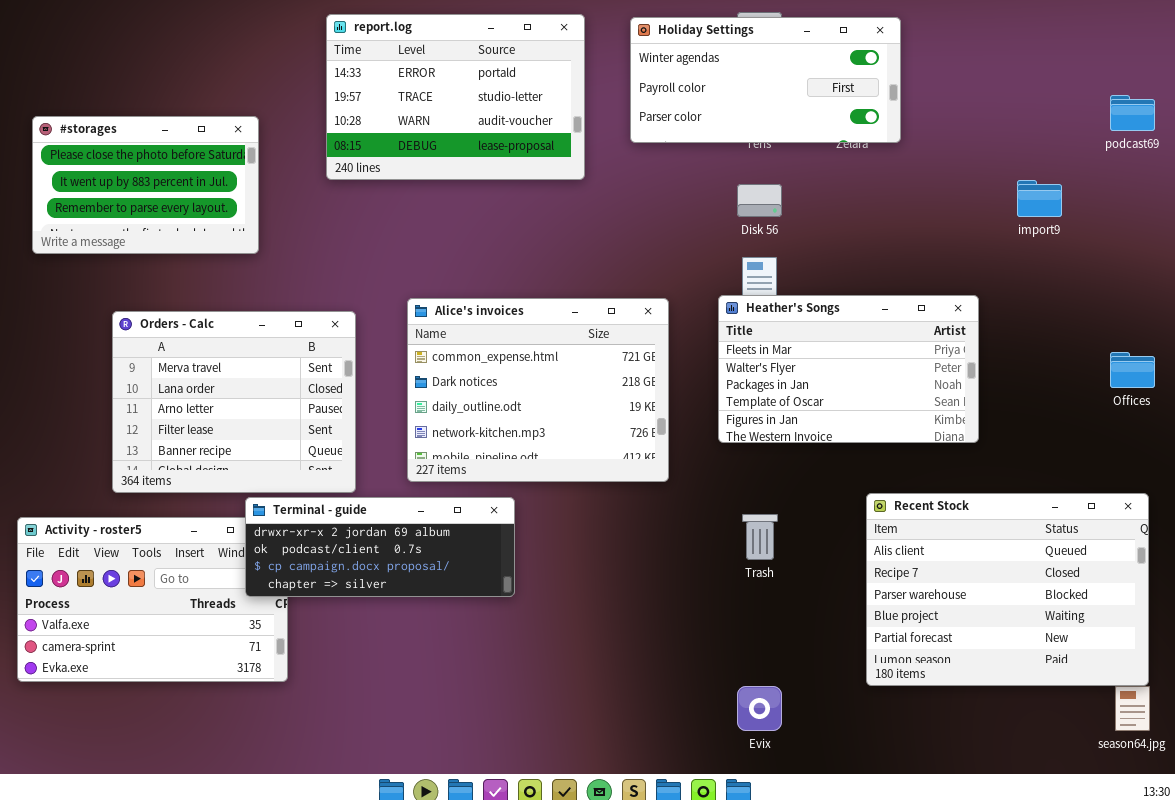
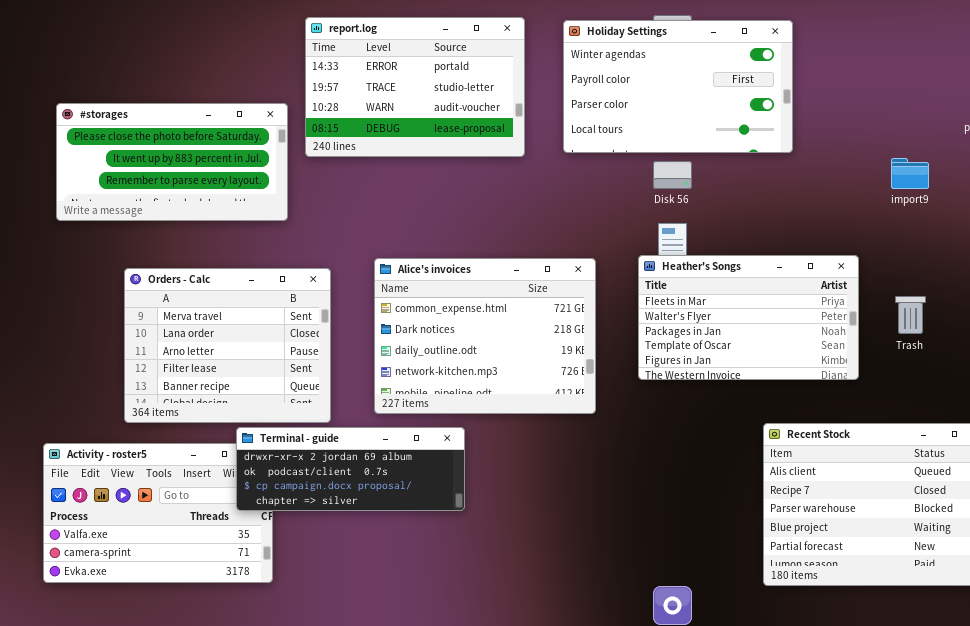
Holiday Settings: [630,17,901,143] -> [563,20,793,153], resized
#storages: [32,116,259,254] -> [56,103,288,221], resized
Trash: [742,514,778,560] -> [895,296,926,334], moved

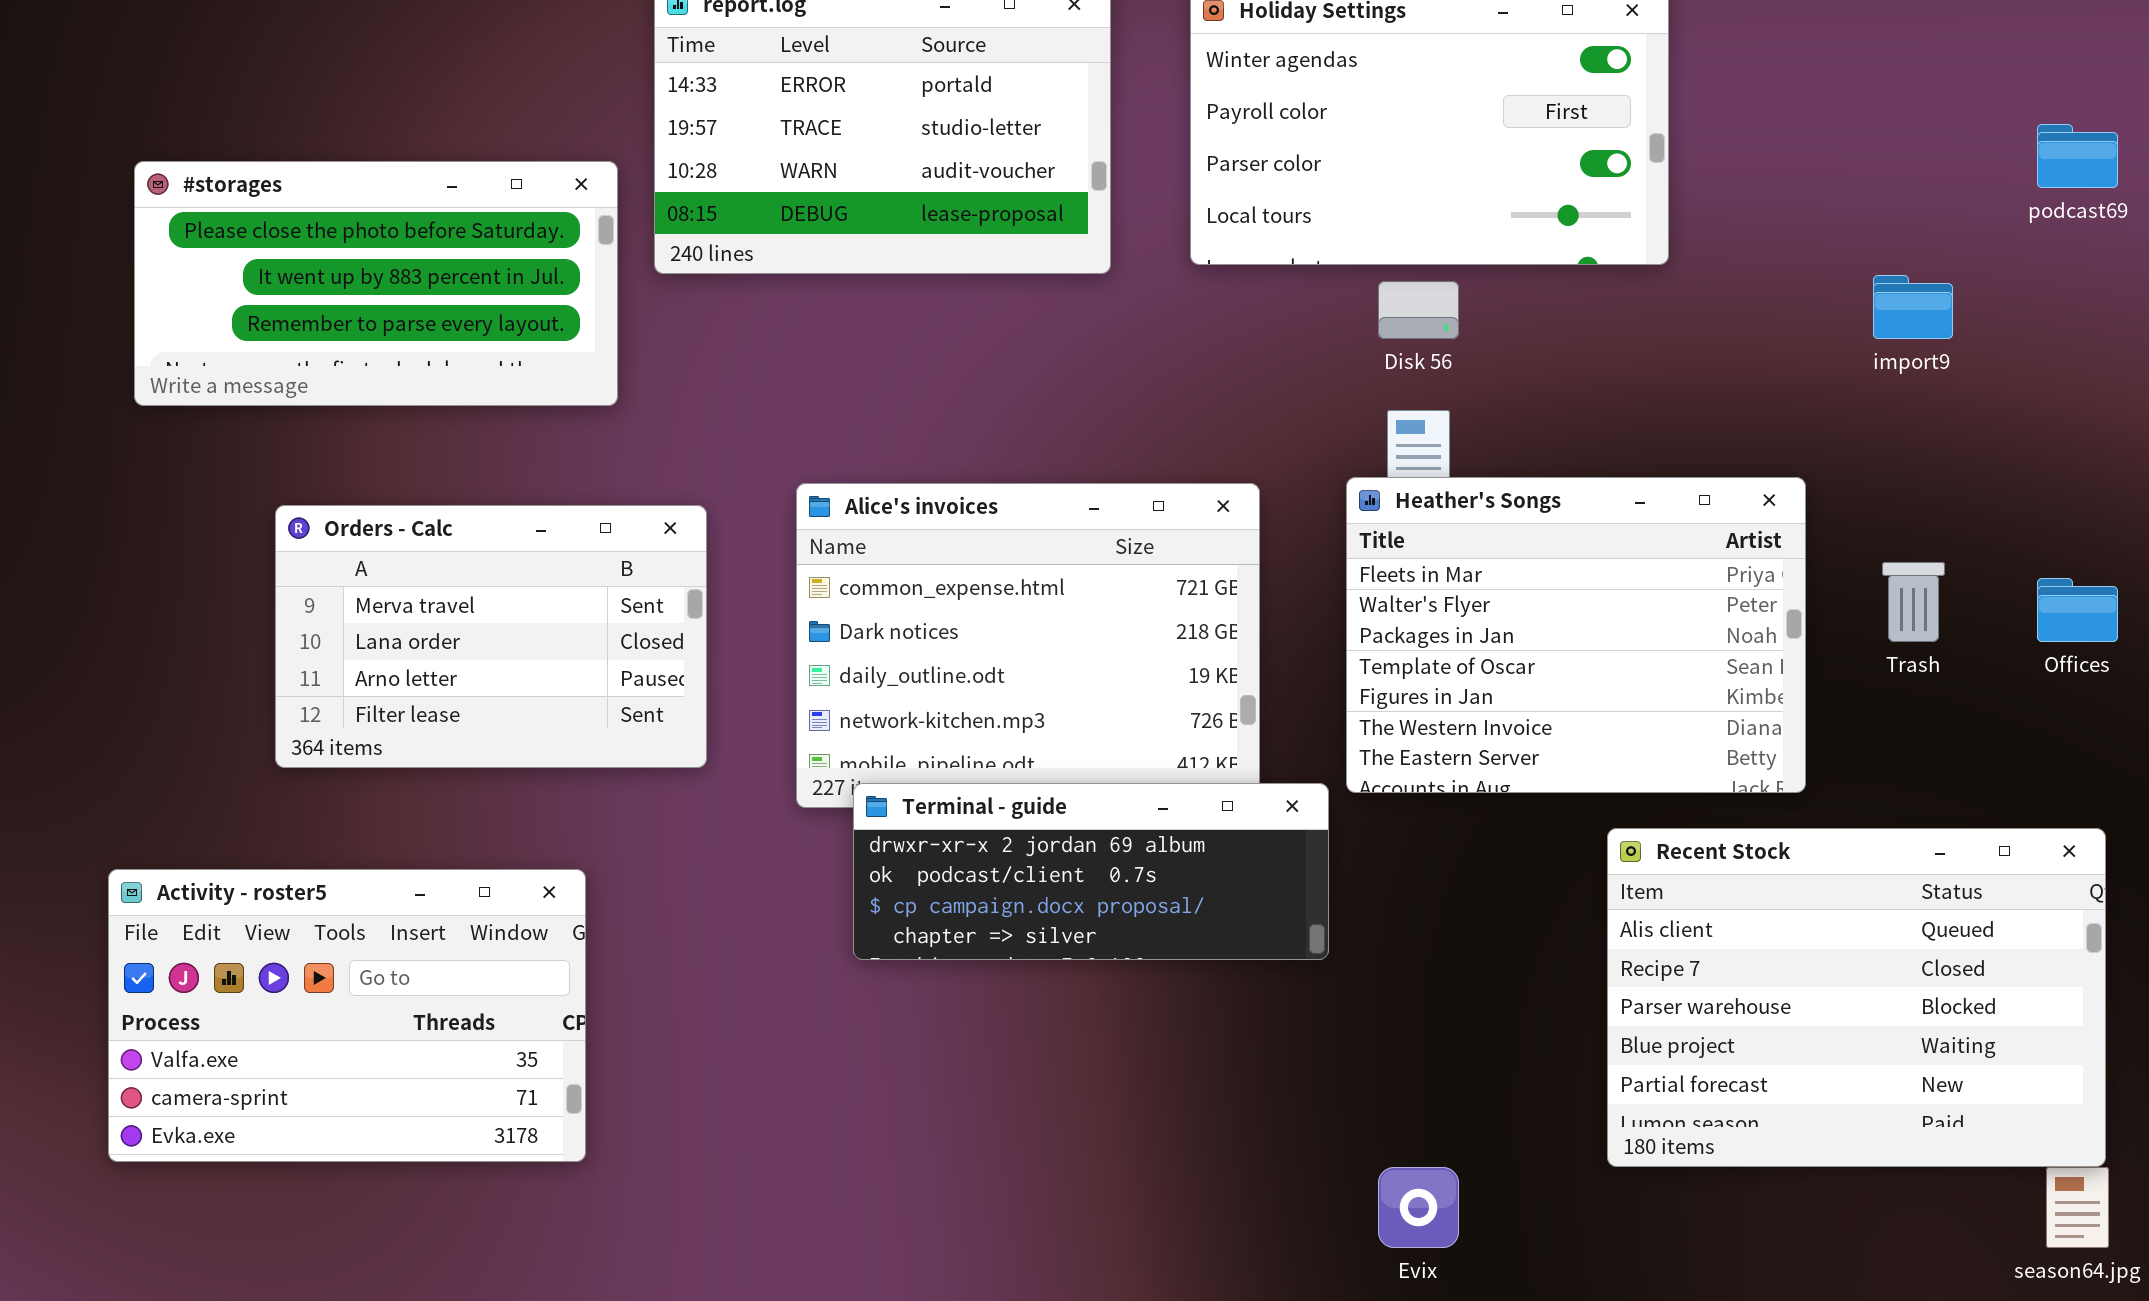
Heather's Songs: [638,255,859,380] -> [1346,477,1806,793], resized
Orders - Calc: [124,268,331,423] -> [275,505,707,768], resized
Terminal - guide: [236,427,465,511] -> [853,783,1329,960], moved

